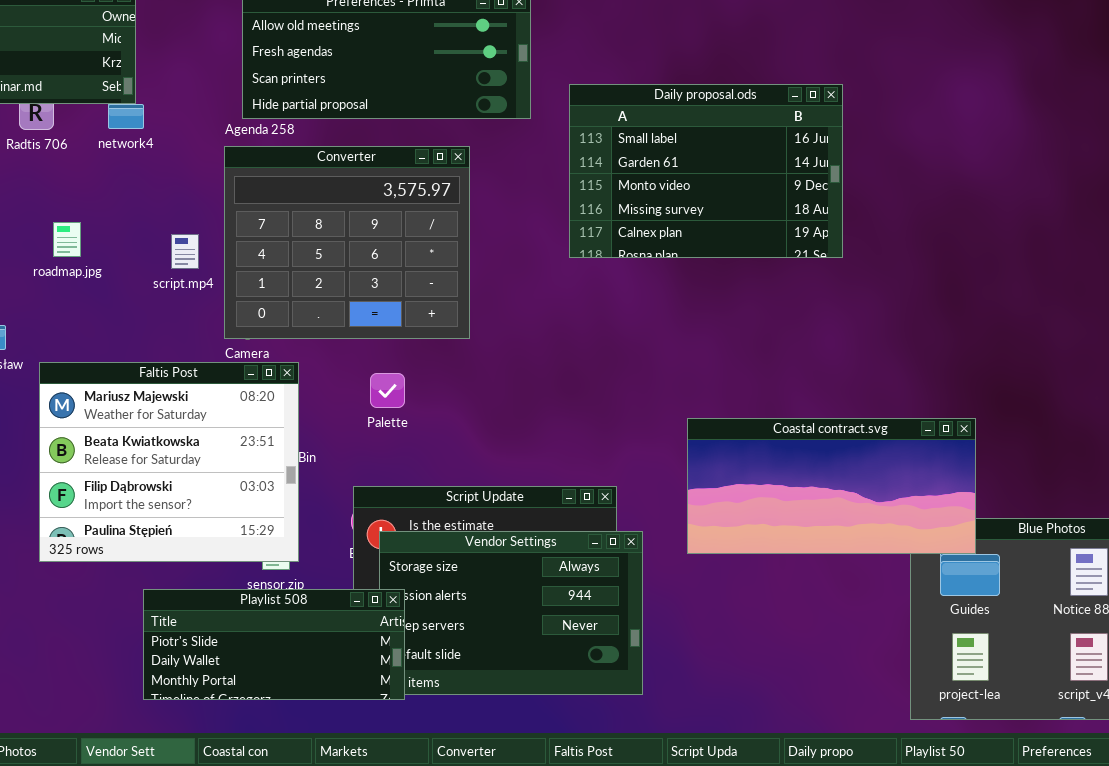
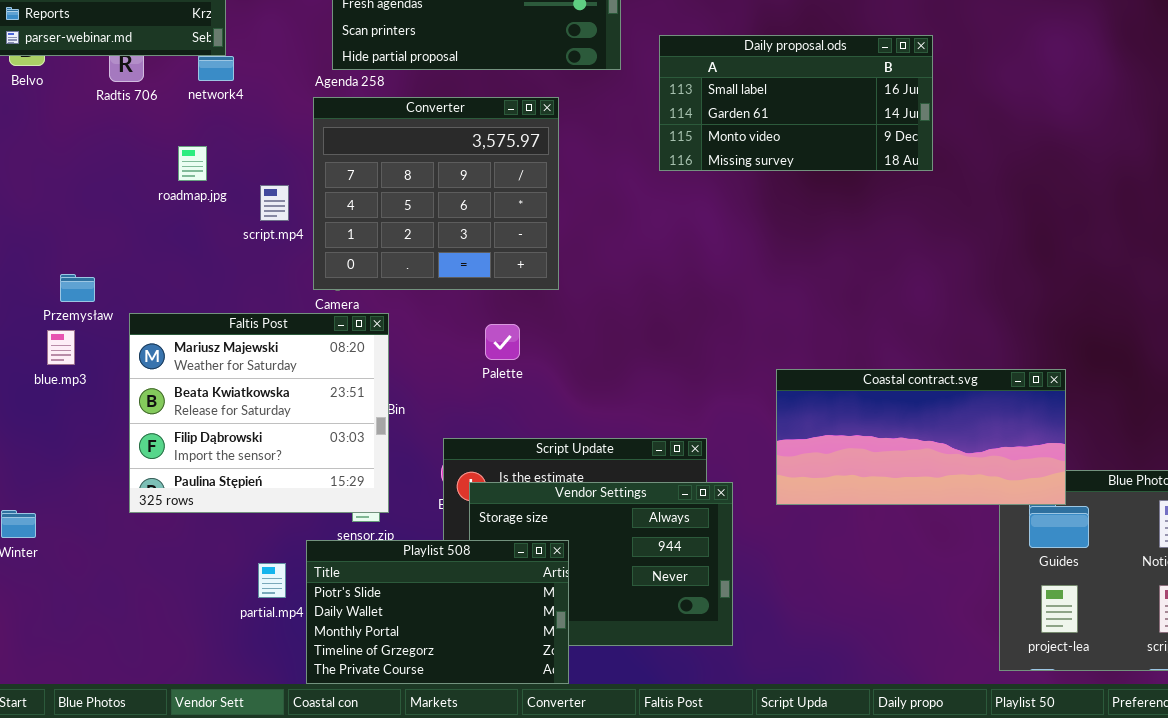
Daily proposal.ods: [569,84,843,258] -> [659,35,933,171], resized
roadmap.jpg: [53,222,81,257] -> [178,146,207,181], moved
Palette: [370,373,405,408] -> [485,324,520,360], moved
Playlist 508: [143,589,405,700] -> [306,540,569,684], moved, resized

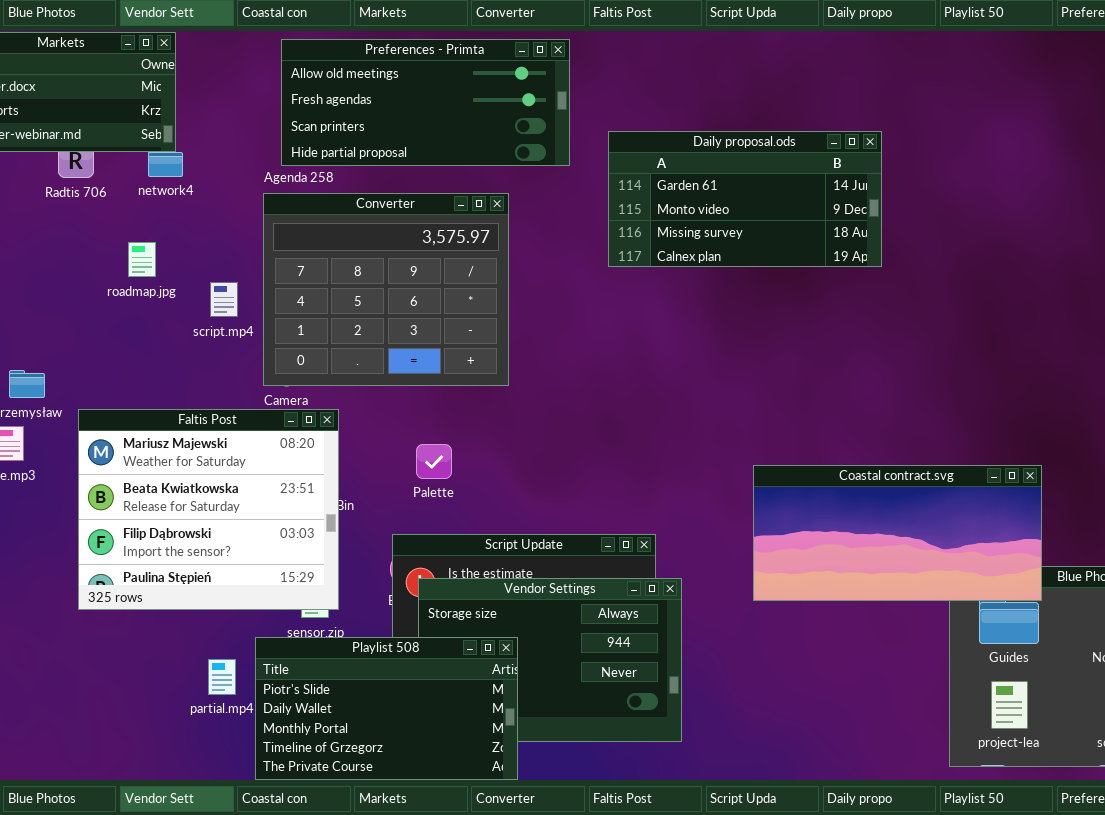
Daily proposal.ods: [659,35,933,171] -> [608,131,882,267], scrolled down 1 row
Palette: [485,324,520,360] -> [416,444,452,479], moved
Coastal contract.svg: [776,369,1066,505] -> [753,465,1042,601], moved

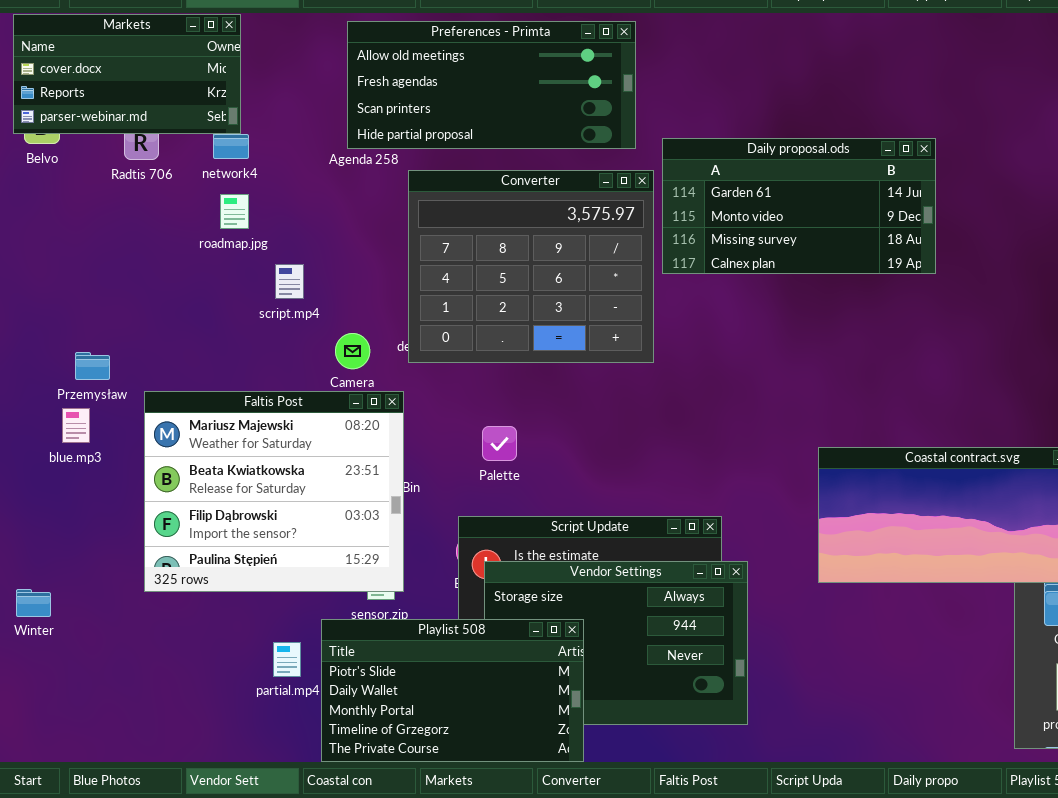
Daily proposal.ods: [608,131,882,267] -> [662,138,936,274], moved
Converter: [263,193,509,386] -> [408,170,654,363], moved
roadmap.jpg: [128,242,156,277] -> [220,194,249,229], moved

